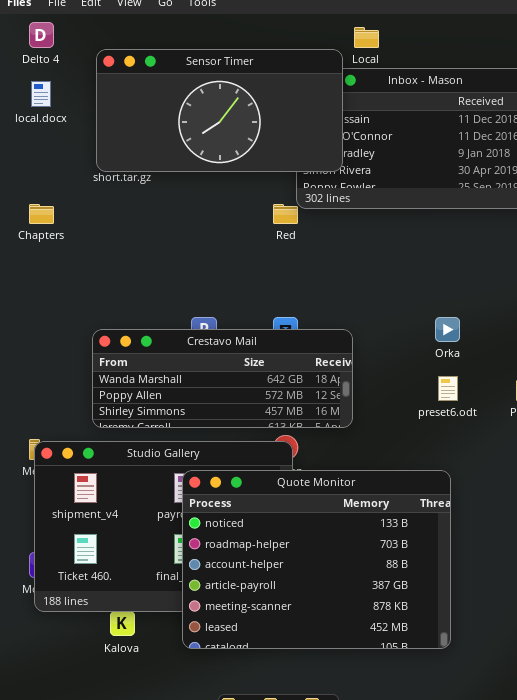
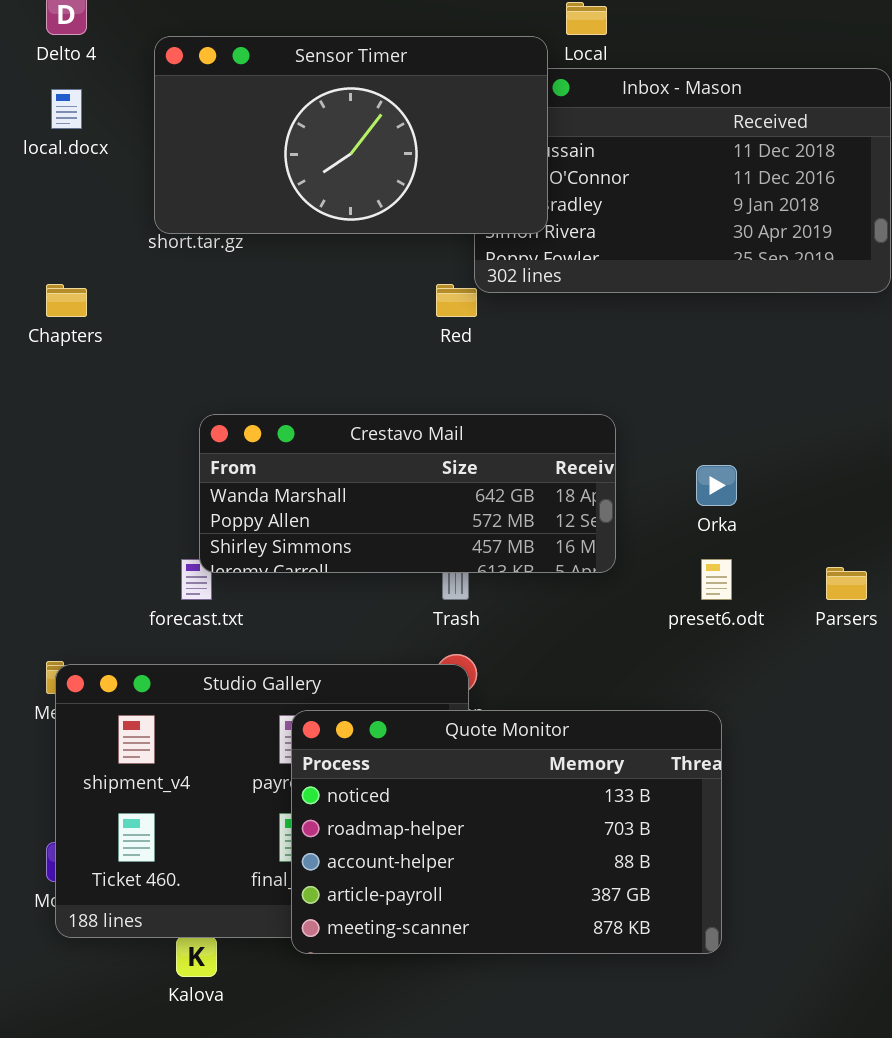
Crestavo Mail: [92,329,353,428] -> [199,414,616,573], moved
Quote Monitor: [182,470,451,649] -> [291,710,722,954], resized

